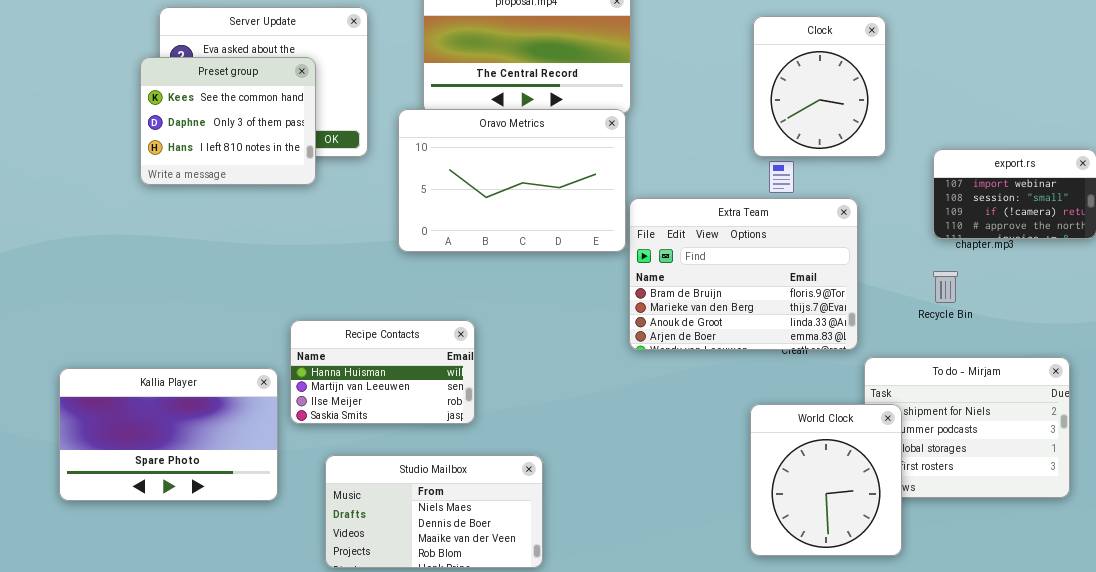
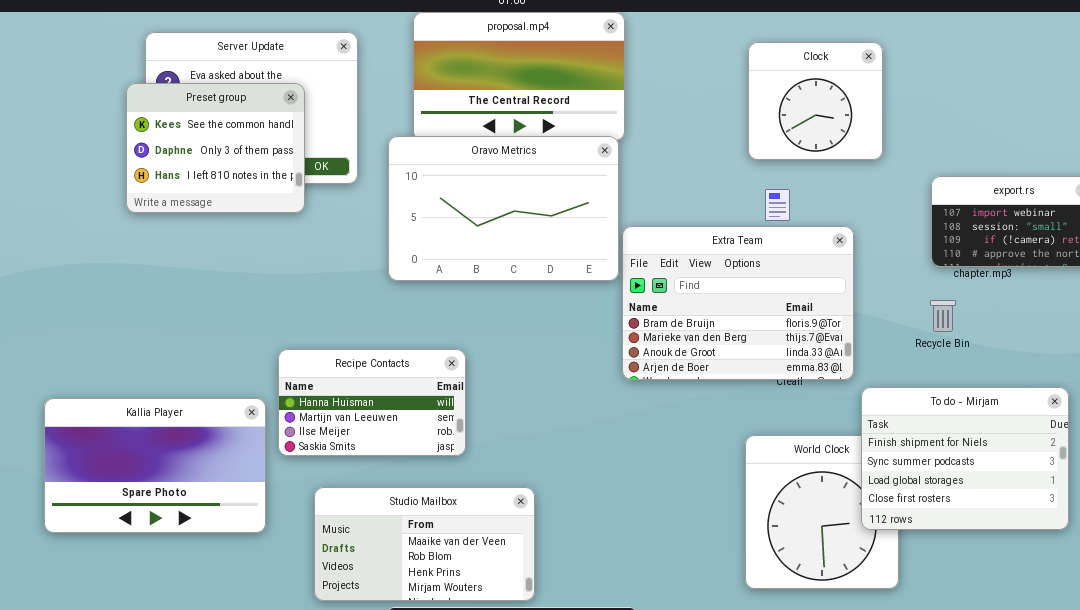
Clock: [753,16,886,157] -> [748,42,883,160], resized
To do - Mirjam: [864,357,1070,498] -> [861,387,1069,530], raised
Studio Mailbox: [325,455,543,568] -> [314,487,535,601], scrolled down 2 rows

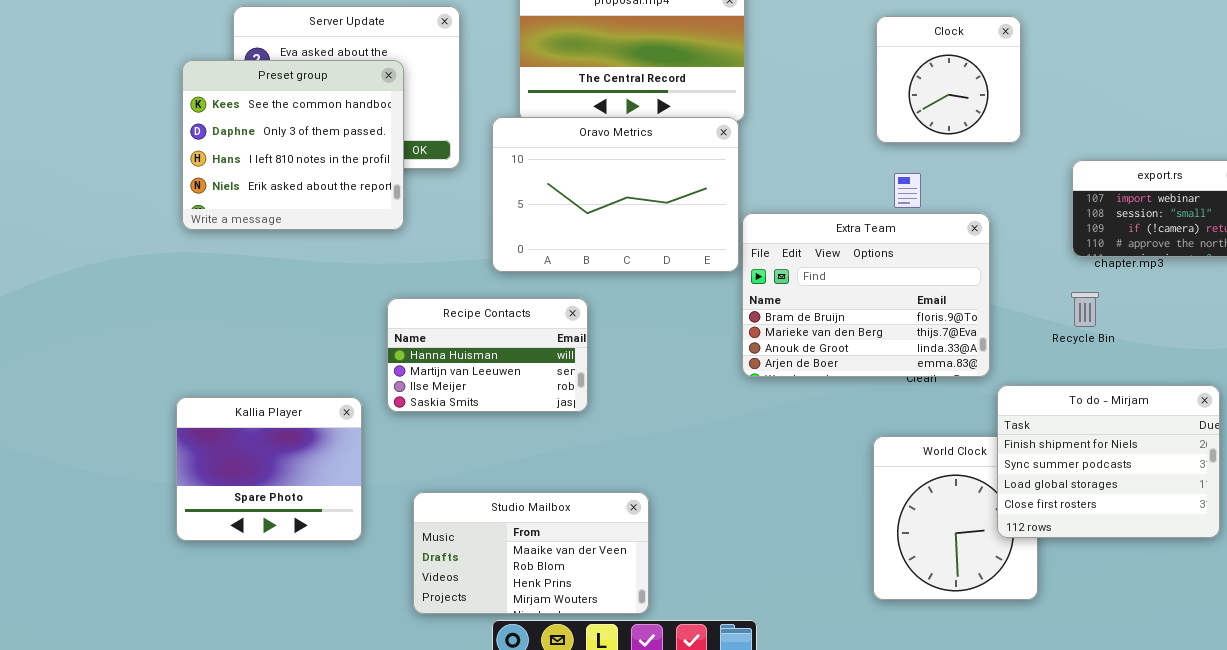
Preset group: [126,83,305,213] -> [182,60,404,230], resized
Recipe Contacts: [278,349,466,456] -> [387,298,588,412], moved
Kallia Player: [44,398,266,533] -> [176,397,362,541], resized

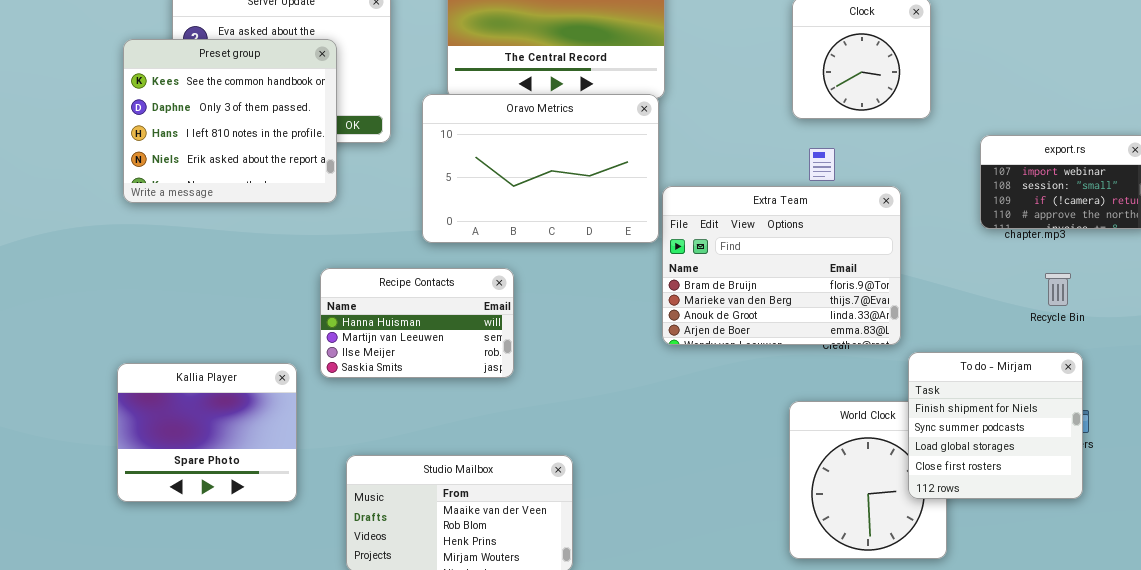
Recycle Bin: [1071,292,1099,327] -> [1045,273,1071,306], moved
To do - Mirjam: [997,385,1220,538] -> [908,352,1083,499], resized

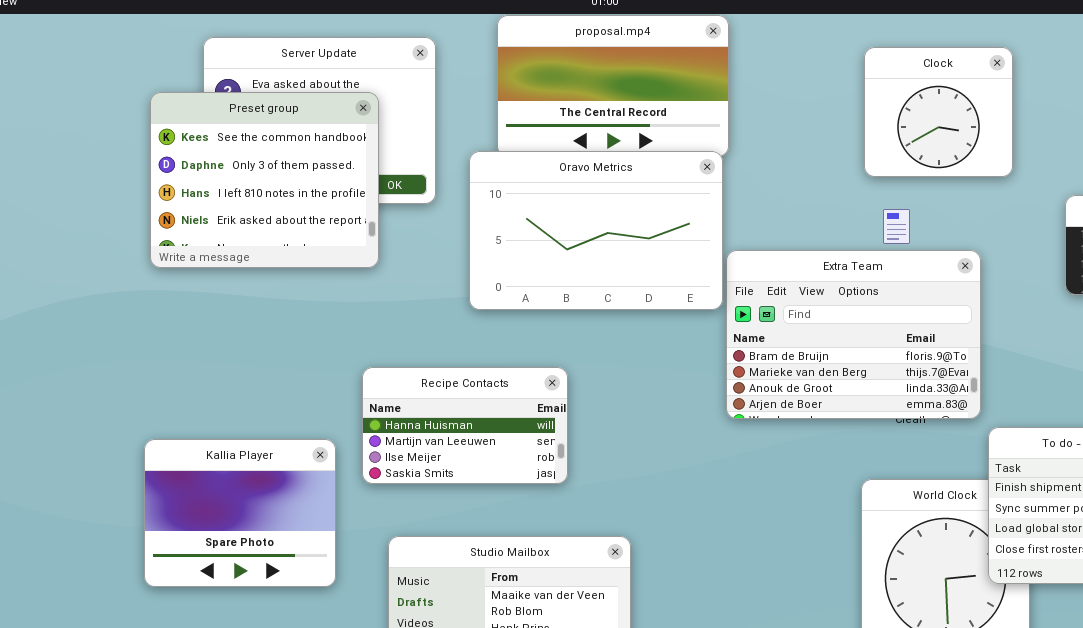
Recipe Contacts: [320,268,514,378] -> [362,367,568,484], moved

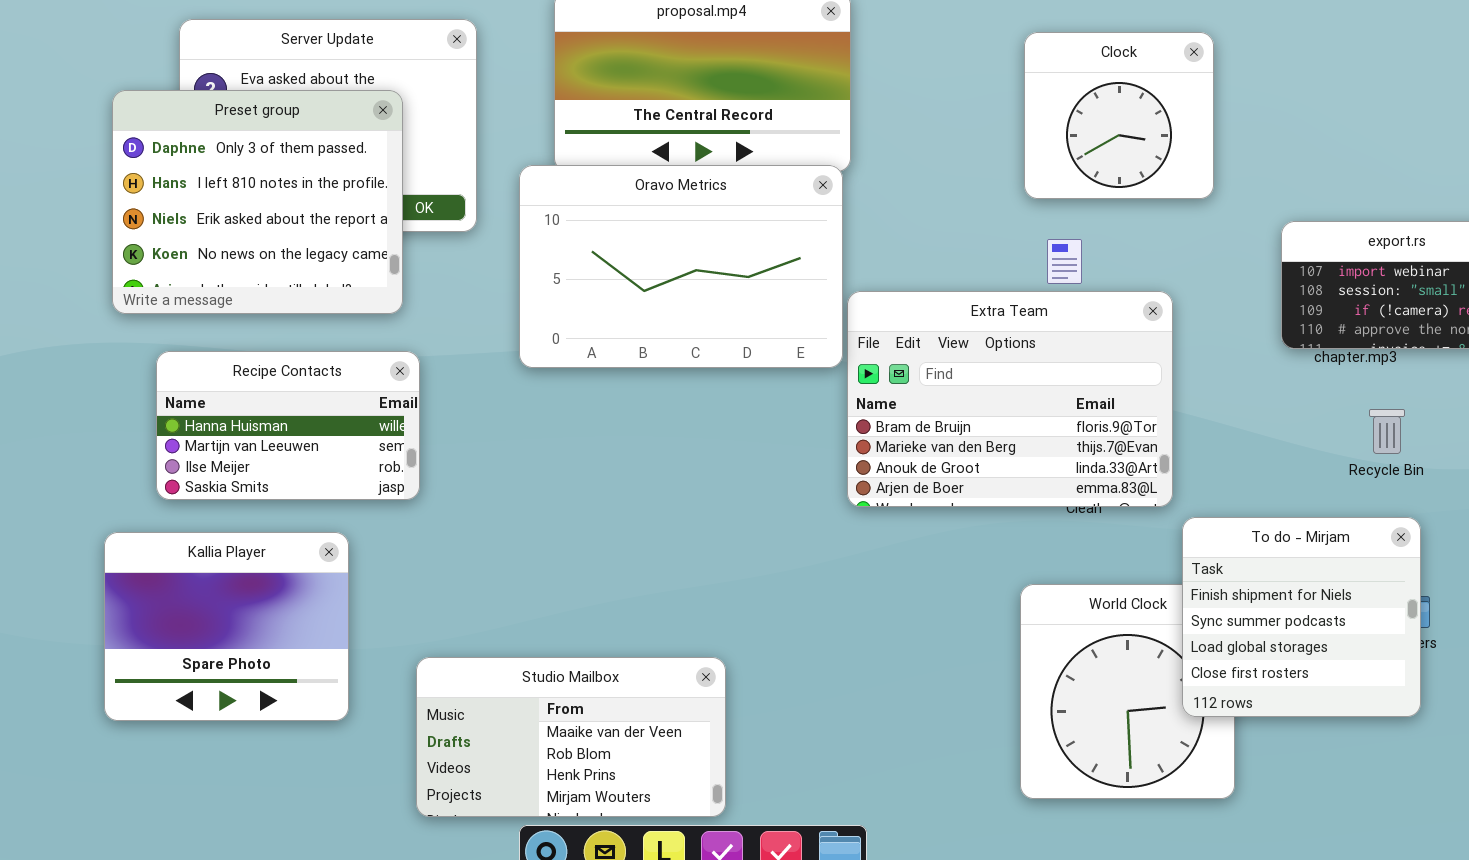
Preset group: [150,92,379,268] -> [112,90,403,314], scrolled down 1 row
Recipe Contacts: [362,367,568,484] -> [156,351,420,500], moved

